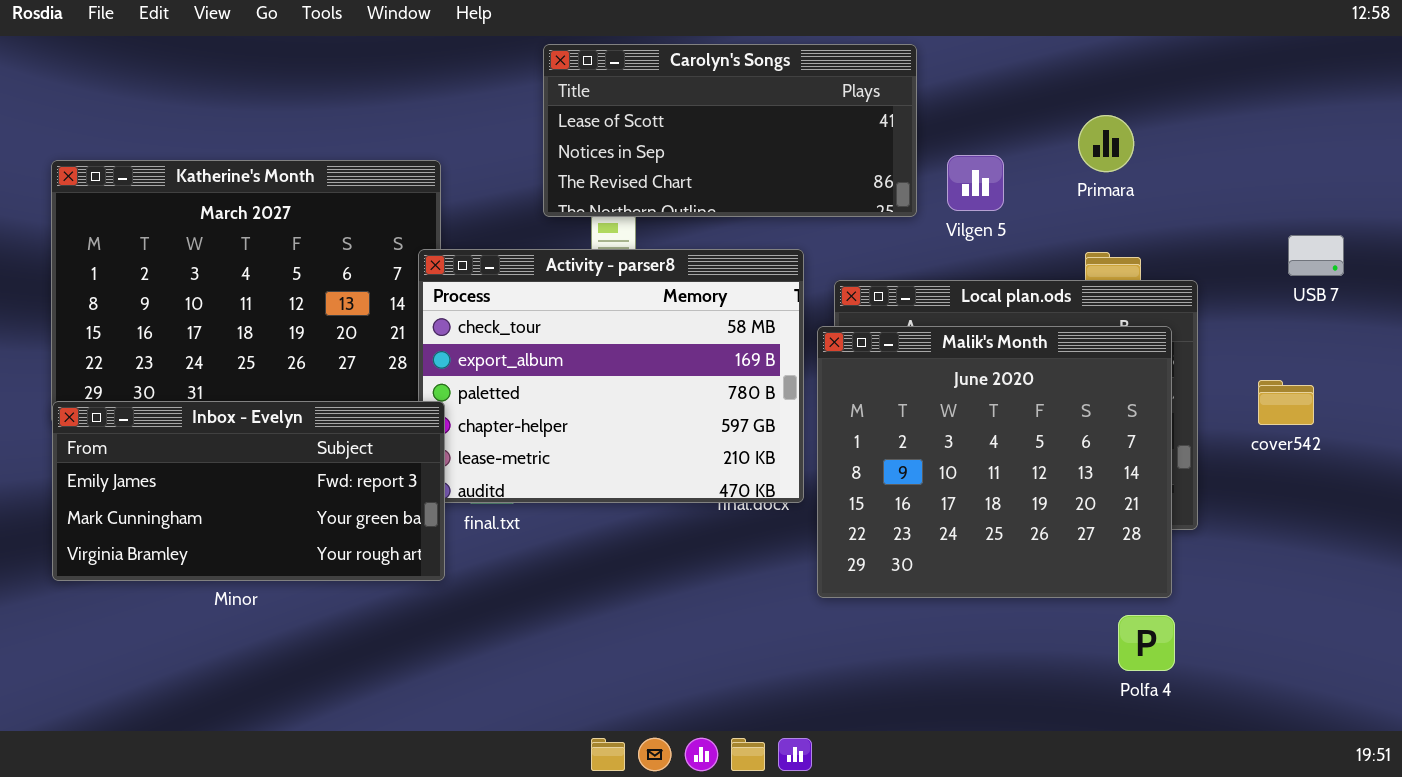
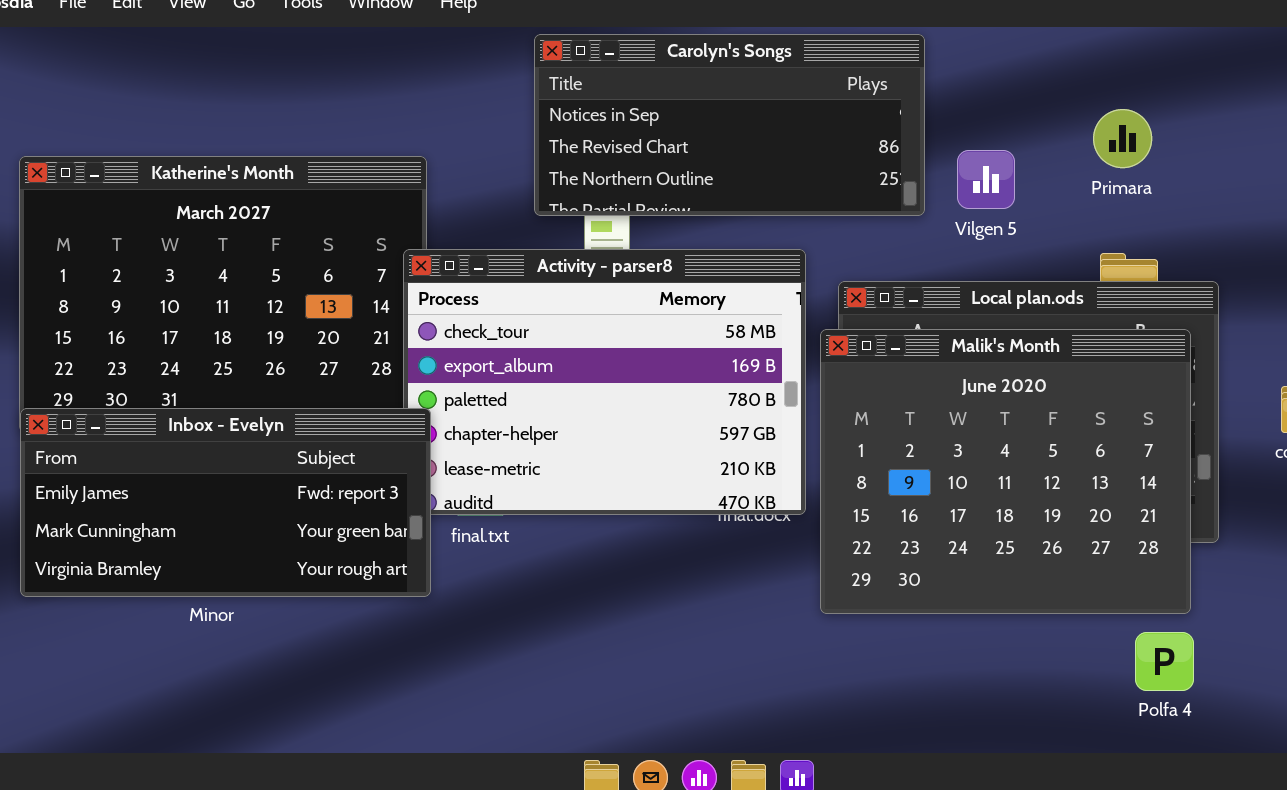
Carolyn's Songs: [543,44,917,217] -> [534,34,925,216], scrolled down 1 row

